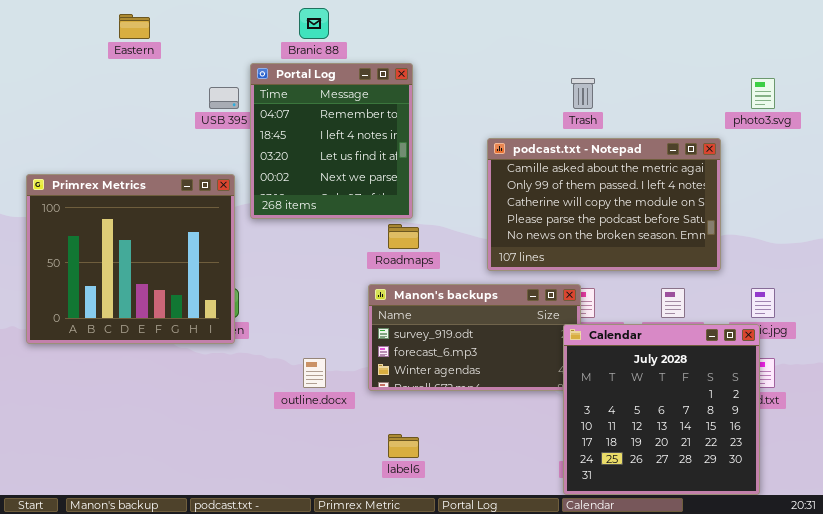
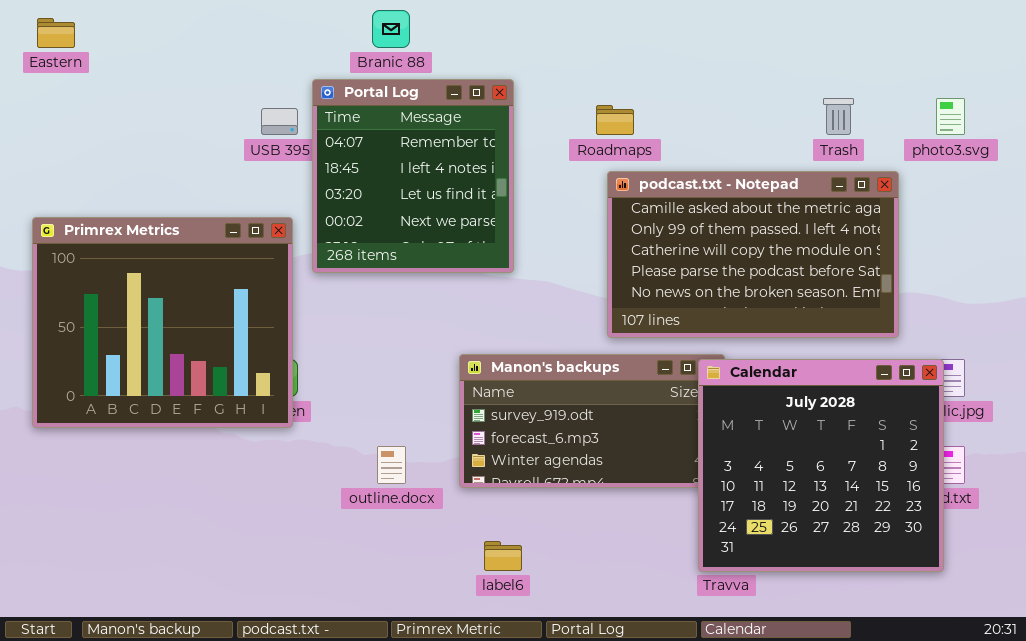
Eastern: [119,14,150,39] -> [37,18,75,48], moved
Trash: [571,78,595,109] -> [823,98,854,135], moved
Roadmaps: [388,224,419,249] -> [596,105,634,135], moved
Calendar: [563,324,760,495] -> [698,359,944,572], moved

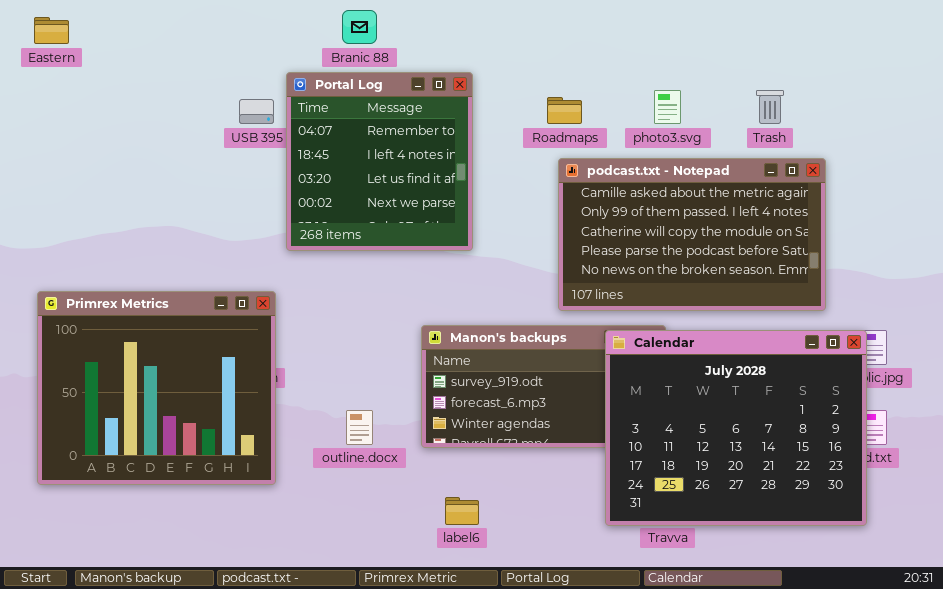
photo3.svg: [936,98,965,135] -> [654,90,681,124], moved
Primrex Metrics: [32,217,293,428] -> [37,291,276,485], moved
Calendar: [698,359,944,572] -> [605,330,867,526], resized

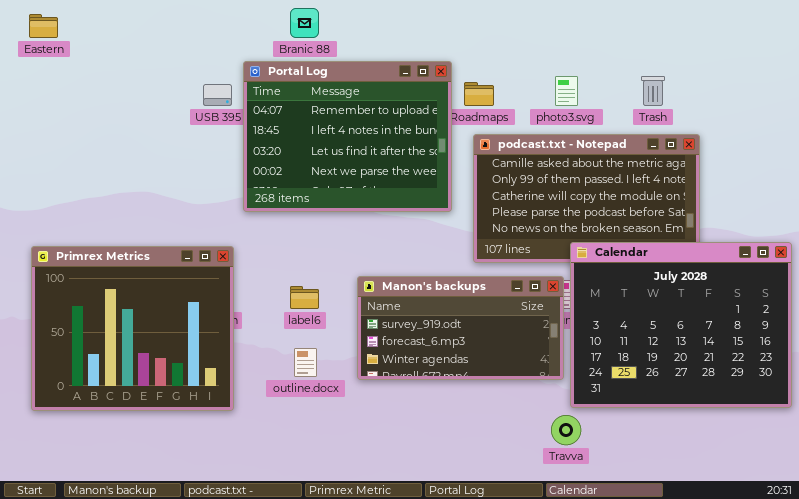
Portal Log: [286,72,473,251] -> [243,61,452,212], resized
Calendar: [605,330,867,526] -> [570,242,792,408], moved
label6: [445,497,479,525] -> [290,286,319,309], moved

